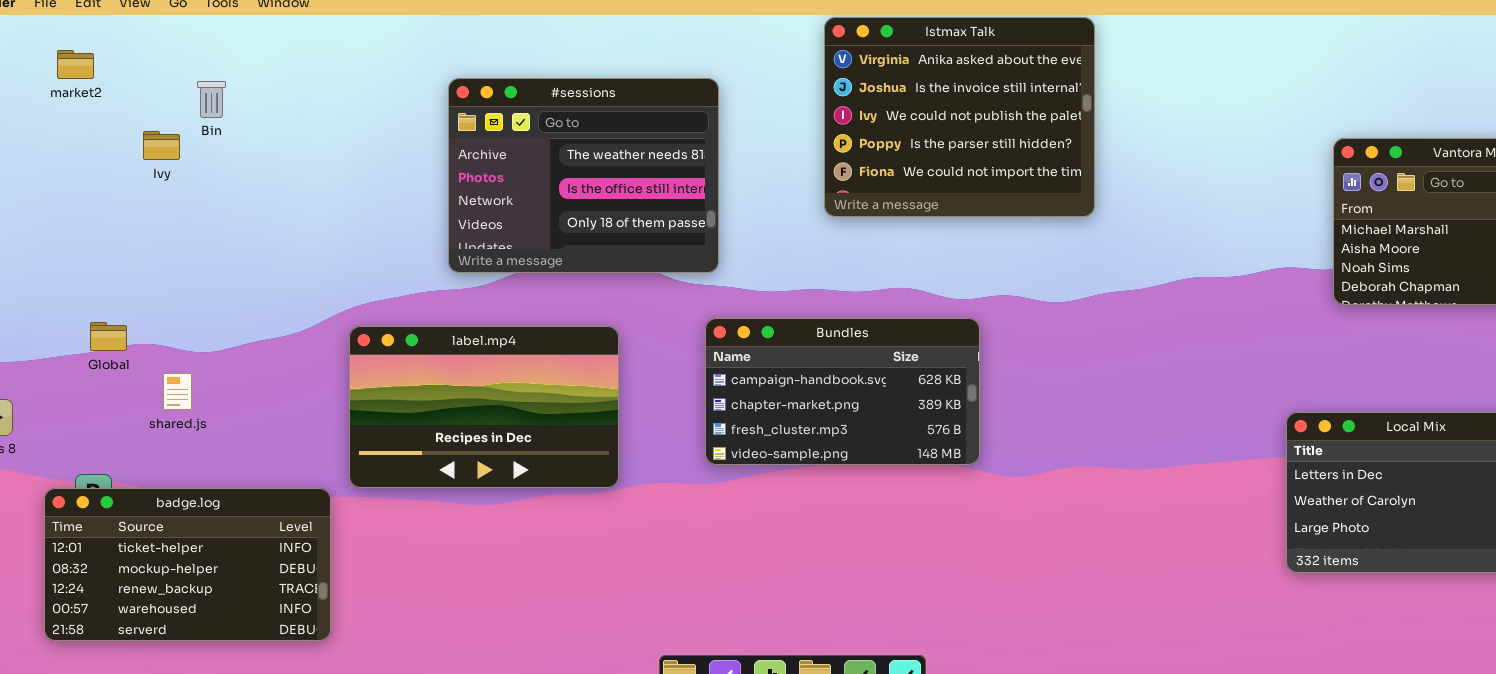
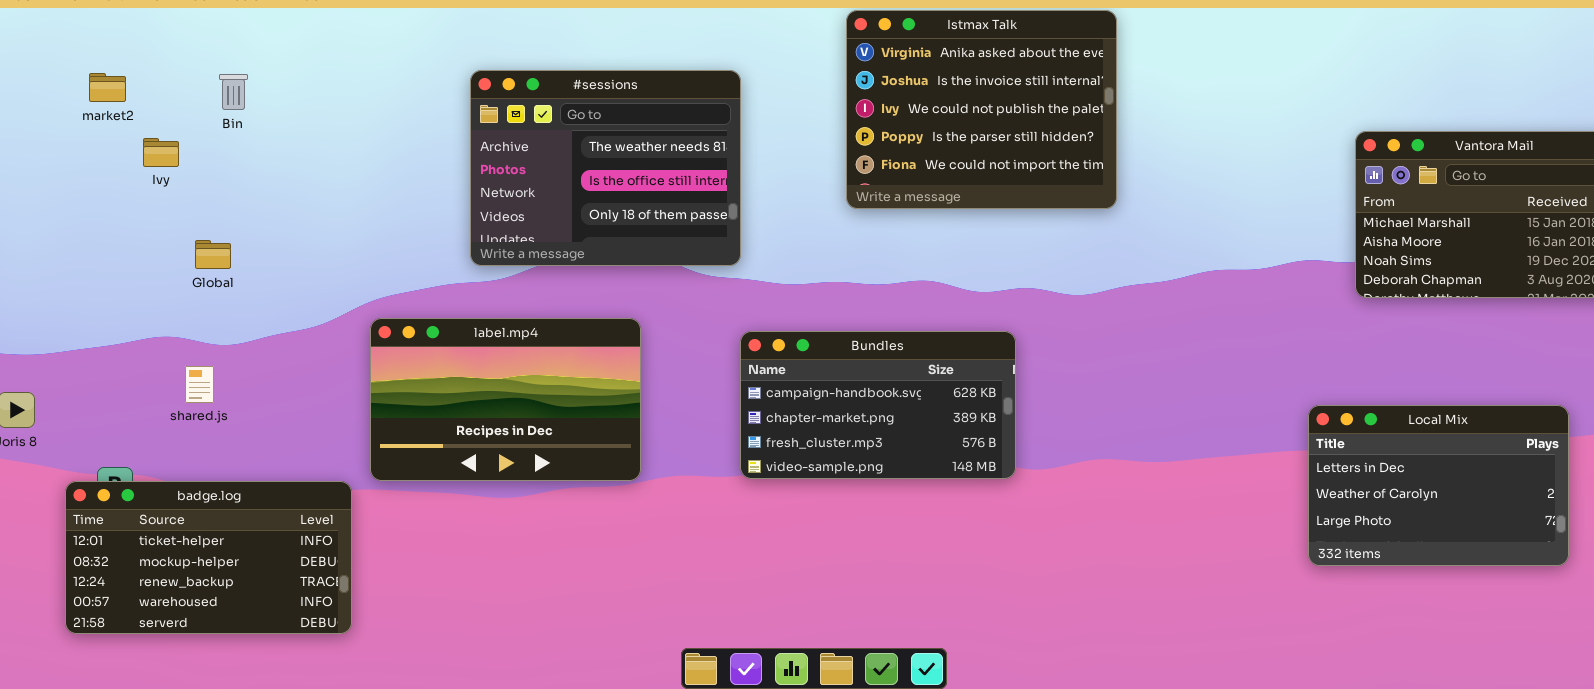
market2: [57,50,94,79] -> [89,73,126,102], moved
Ivy: [143,131,180,160] -> [143,138,179,167], moved
Bundles: [705,318,980,465] -> [740,331,1016,479], moved
Global: [90,322,127,351] -> [195,240,231,269], moved

